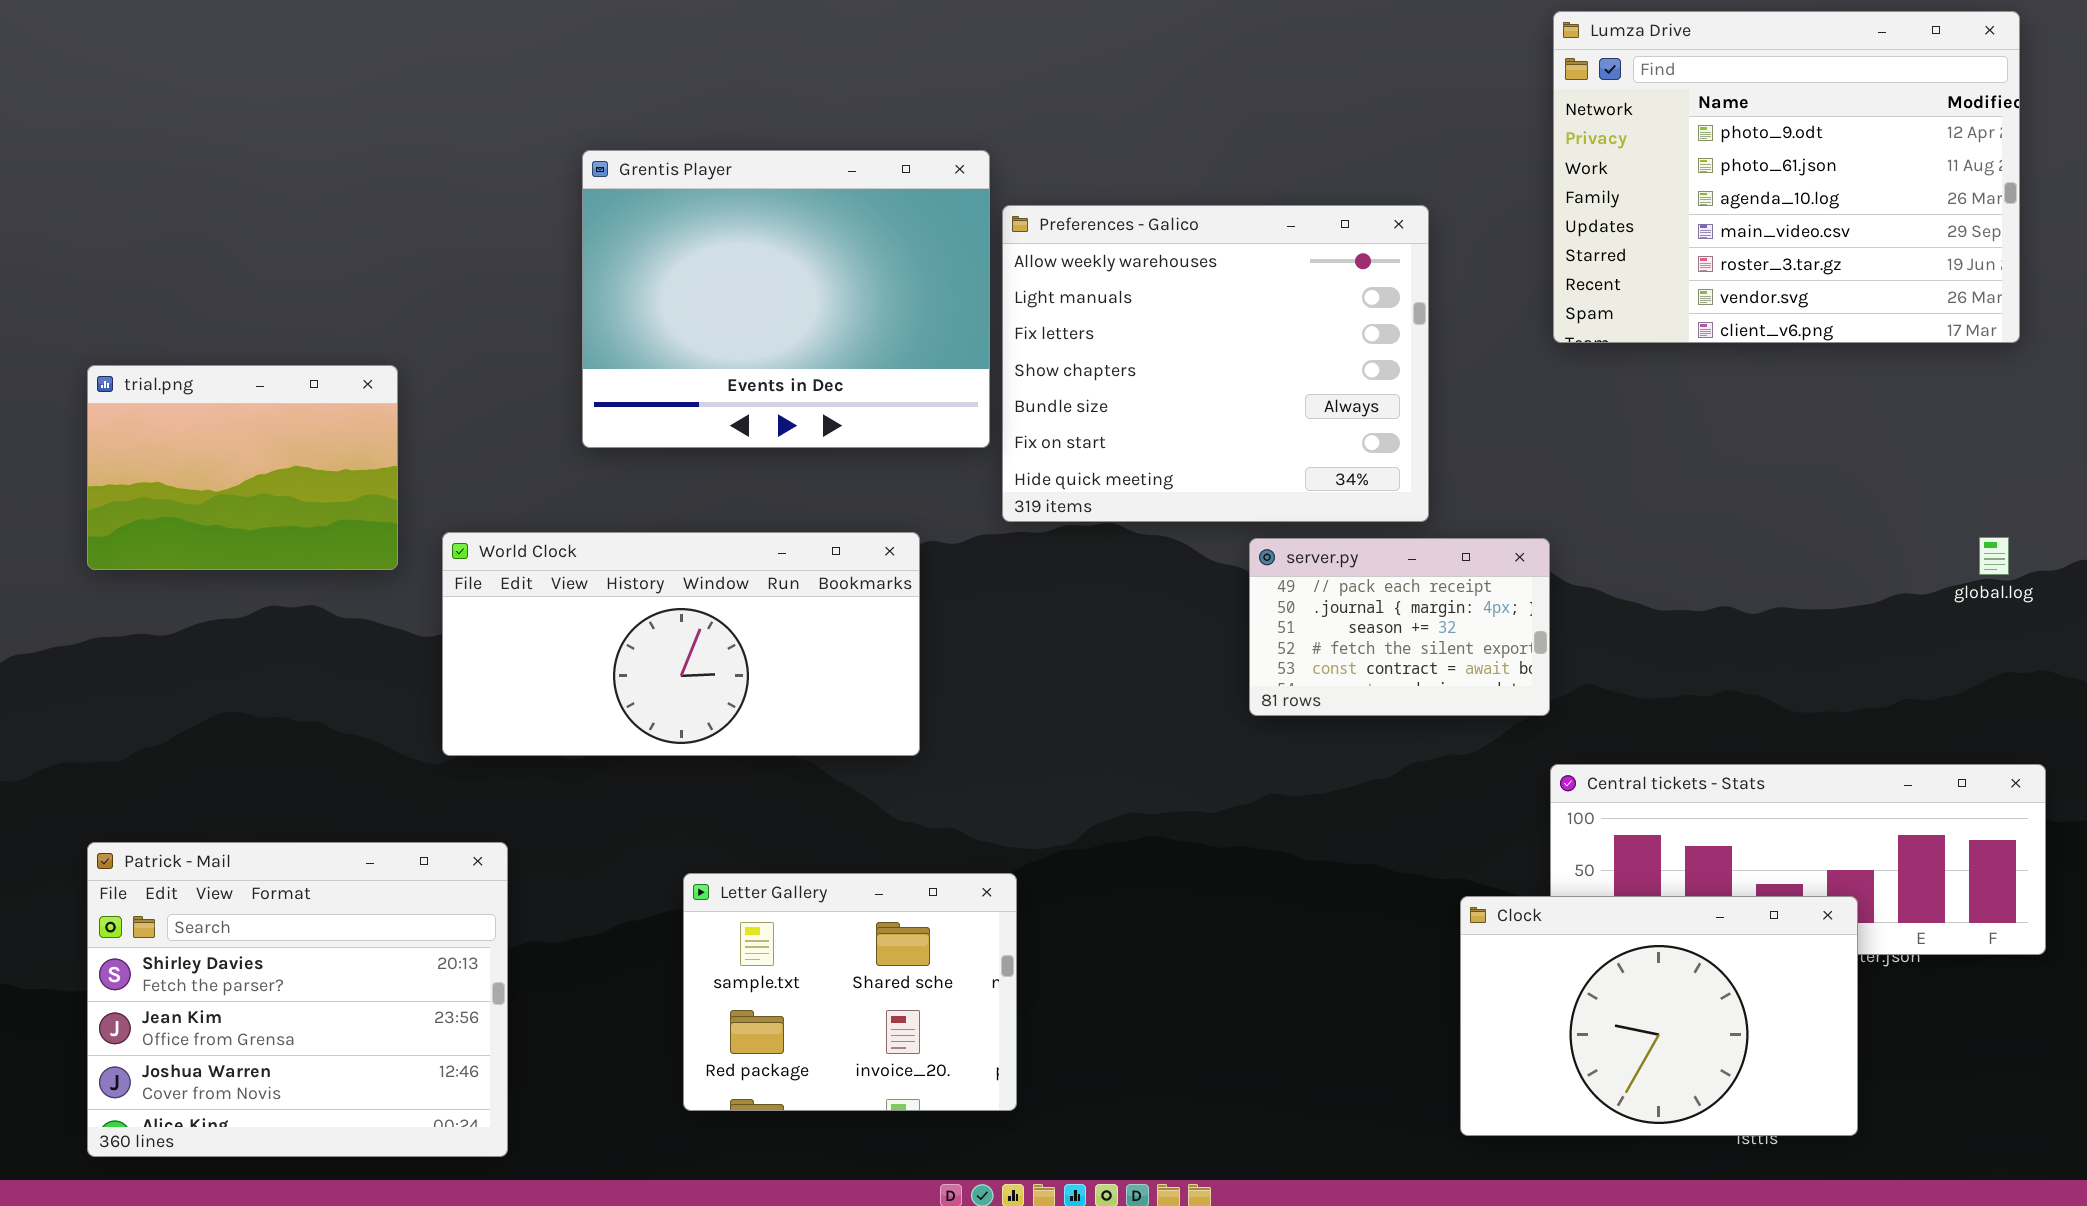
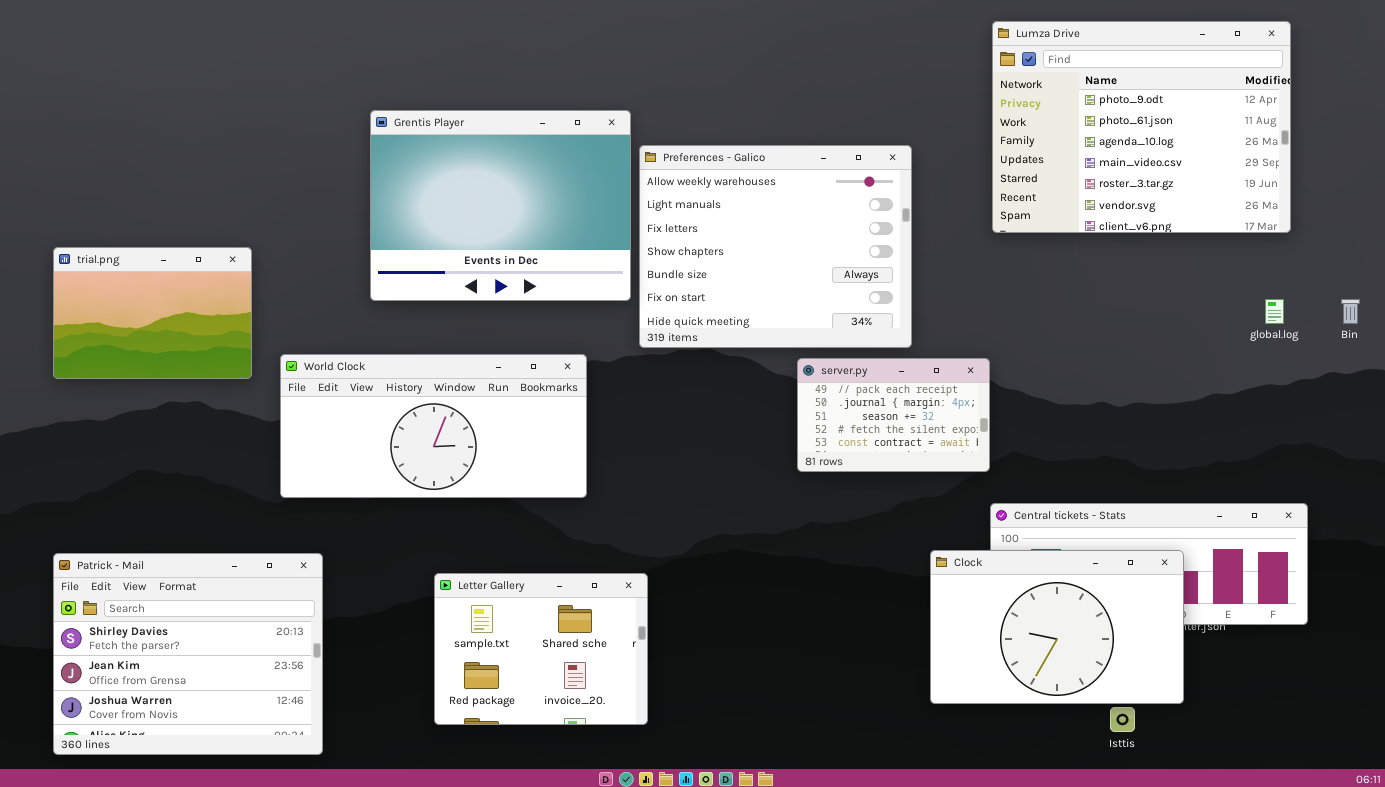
global.log: [1979,537,2009,575] -> [1265,299,1284,324], moved
Clock: [1460,896,1858,1136] -> [930,550,1184,704], moved

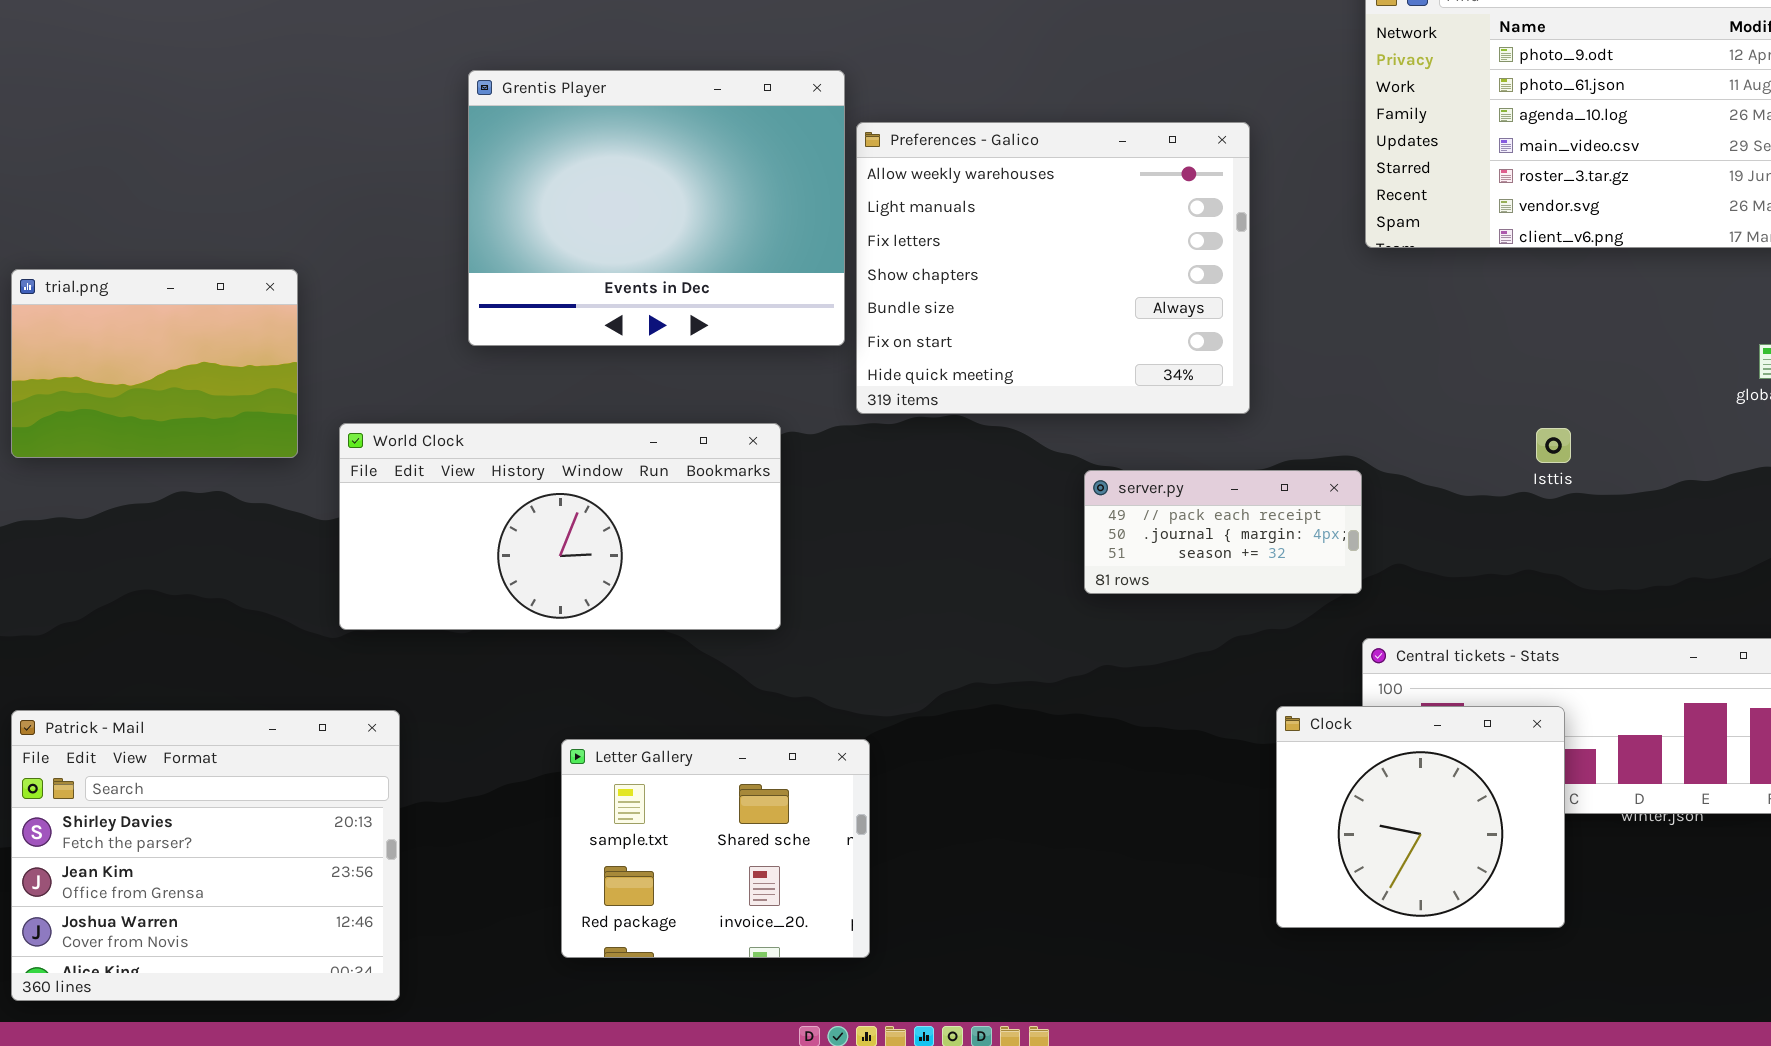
server.py: [797,358,990,472] -> [1084,470,1362,594], resized
Clock: [930,550,1184,704] -> [1276,706,1565,928], resized
Isttis: [1110,707,1135,732] -> [1536,428,1571,463], moved

